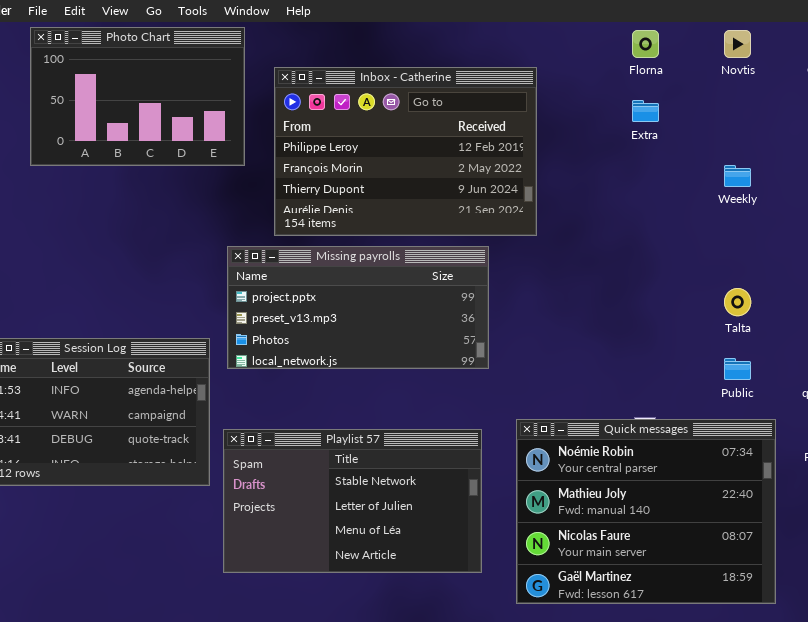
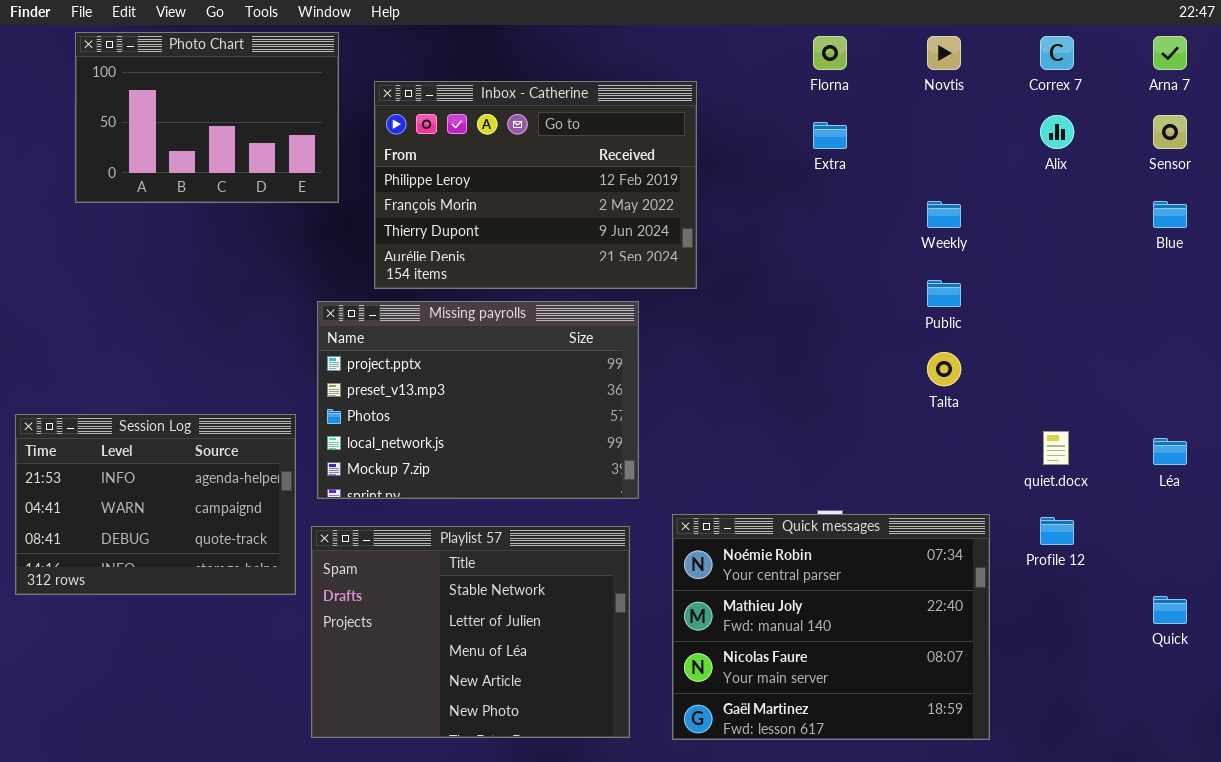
Missing payrolls: [227,246,489,369] -> [317,301,639,499], resized
Public: [724,358,751,380] -> [927,280,961,307], moved
Playlist 57: [223,429,482,573] -> [311,526,630,738], resized

